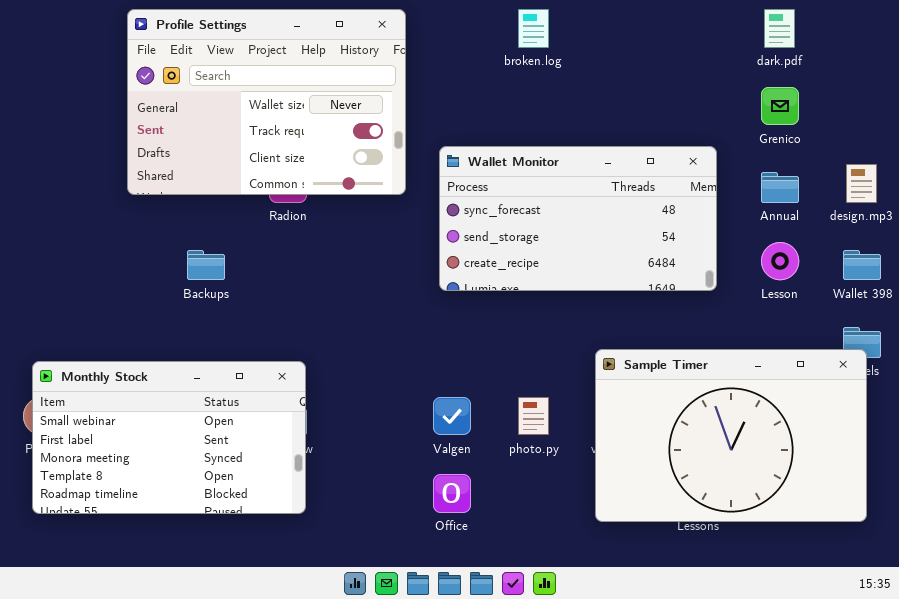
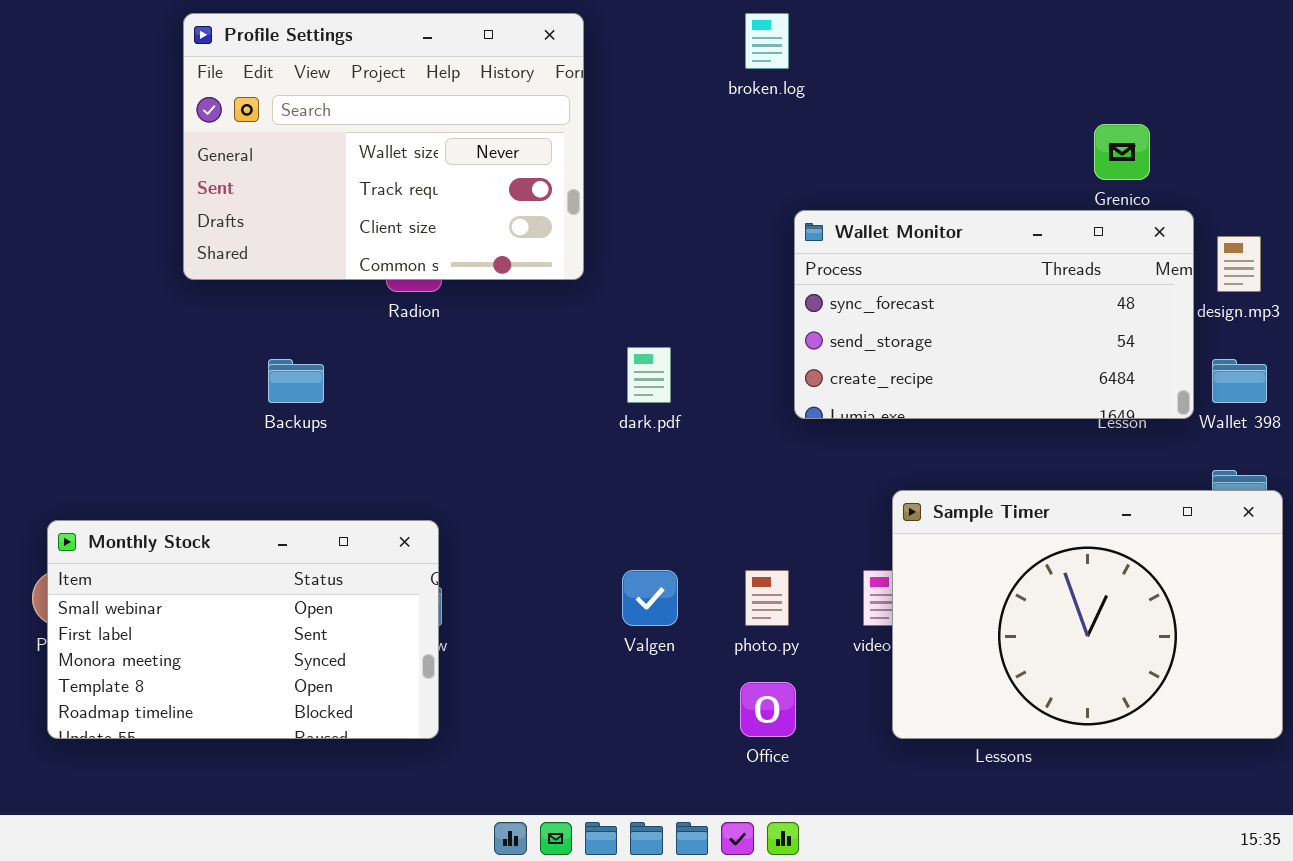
dark.pdf: [764,9,795,48] -> [627,347,671,403], moved
Wallet Monitor: [439,146,717,291] -> [794,210,1194,419], moved
Sample Timer: [595,349,867,522] -> [892,490,1283,739], moved
Office: [433,474,471,513] -> [740,682,796,737], moved

